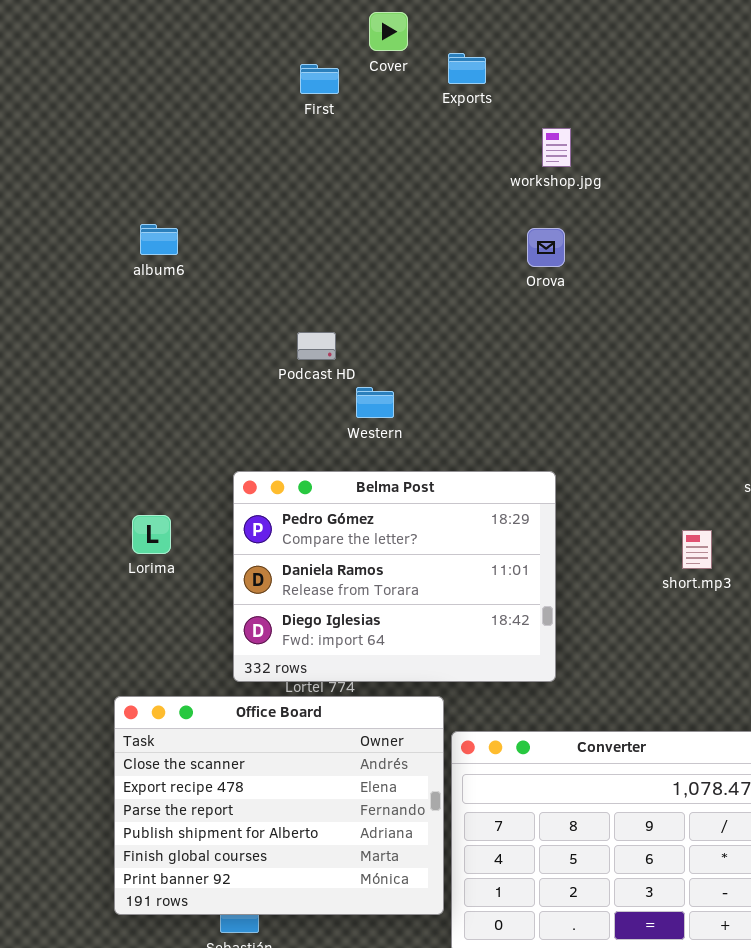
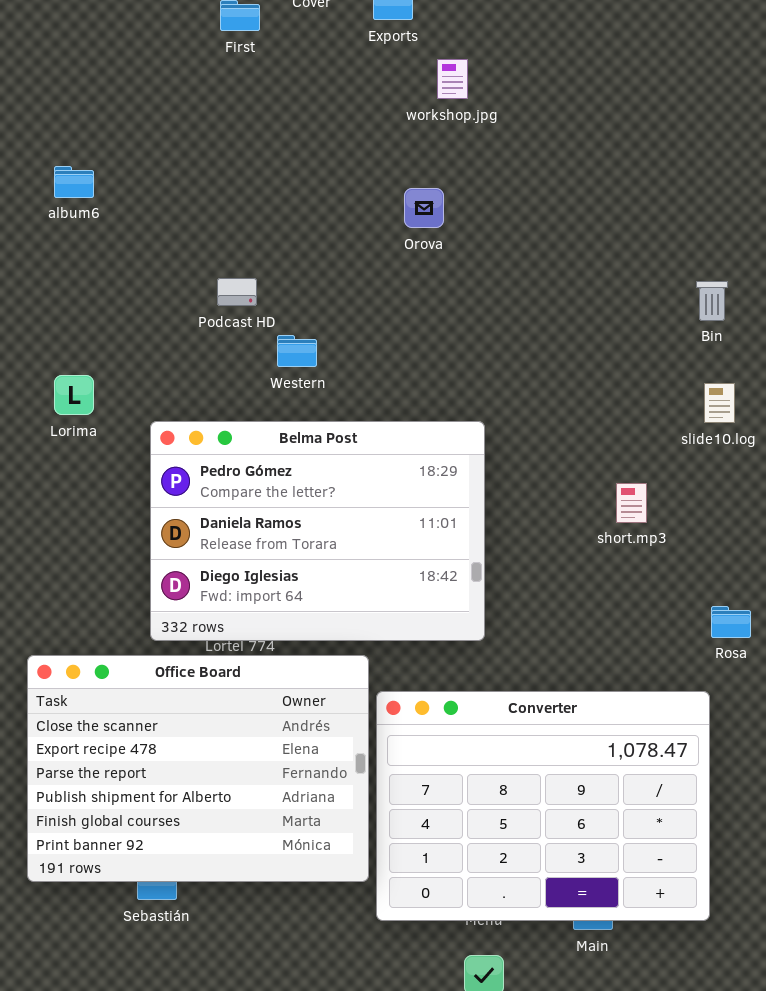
workshop.jpg: [542,128,571,167] -> [437,59,468,99], moved
Orova: [527,228,565,267] -> [404,188,444,228], moved
Lorima: [132,515,171,554] -> [54,375,94,415], moved

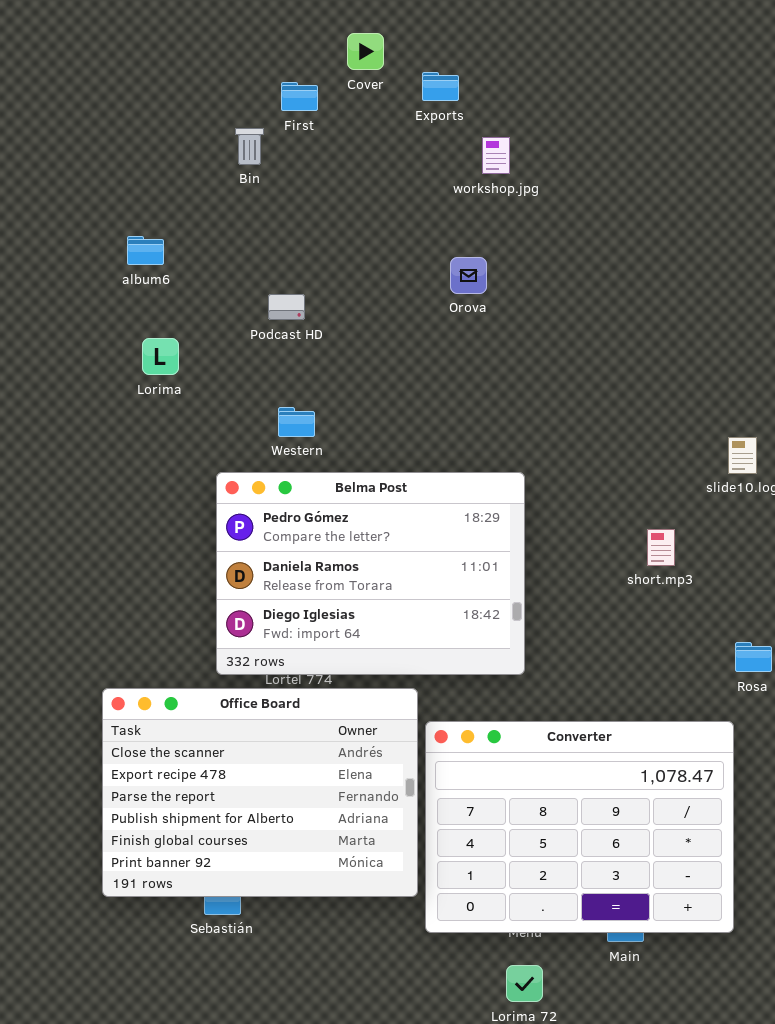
Podcast HD: [217,278,257,306] -> [268,294,305,320], moved
Bin: [696,281,728,321] -> [235,128,264,165], moved
Western: [277,335,317,367] -> [278,407,315,437], moved
Lorima: [54,375,94,415] -> [142,338,179,375], moved

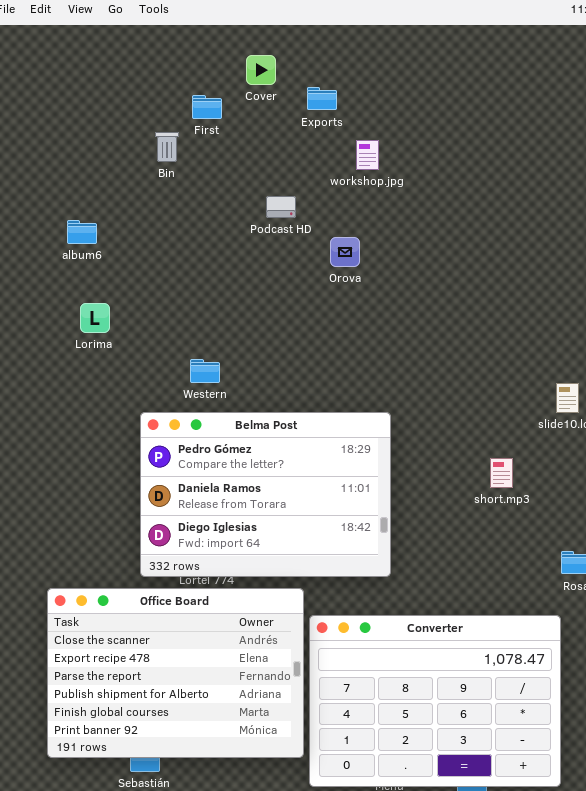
Podcast HD: [268,294,305,320] -> [266,196,296,218], moved

